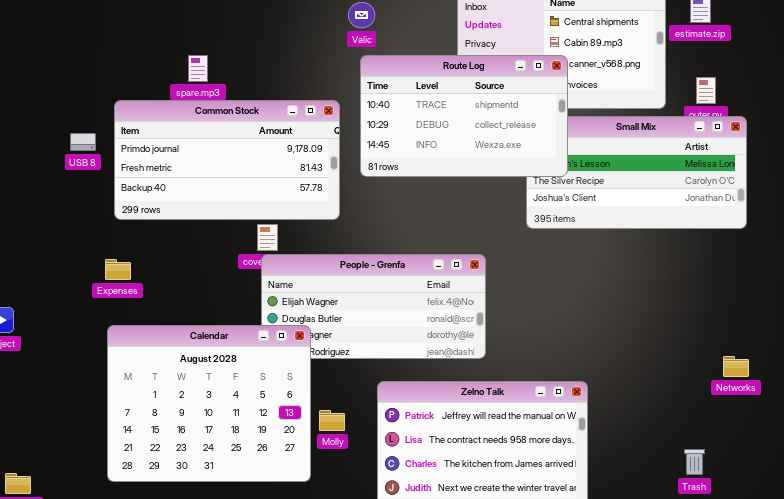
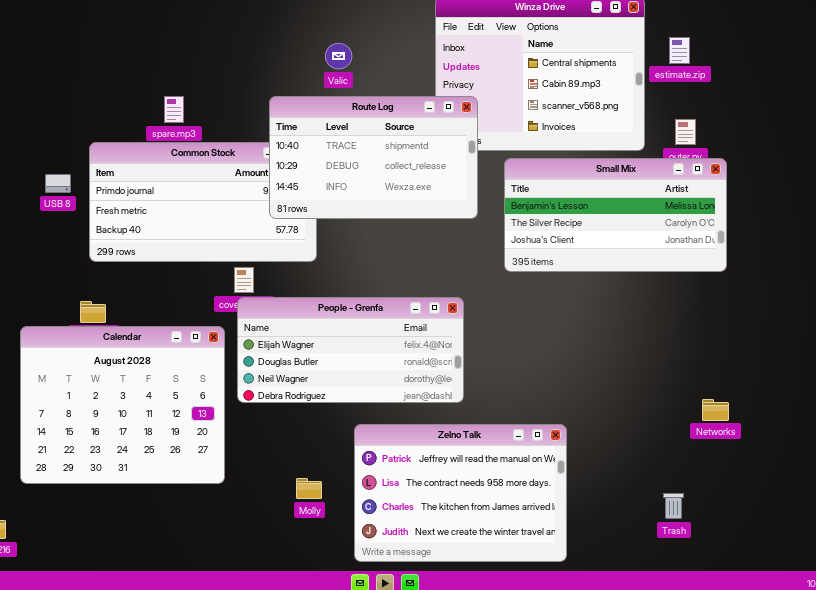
Route Log: [360,55,568,177] -> [269,96,478,219], moved
Calendar: [107,325,311,482] -> [20,326,225,484], moved
Molly: [319,410,345,431] -> [296,478,322,499], moved

